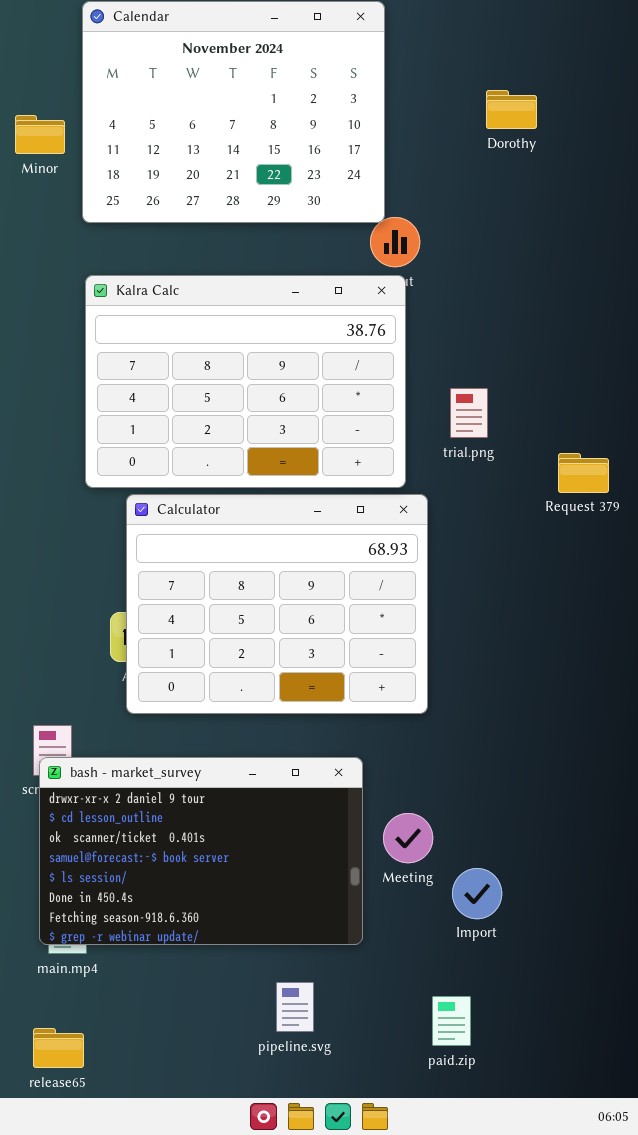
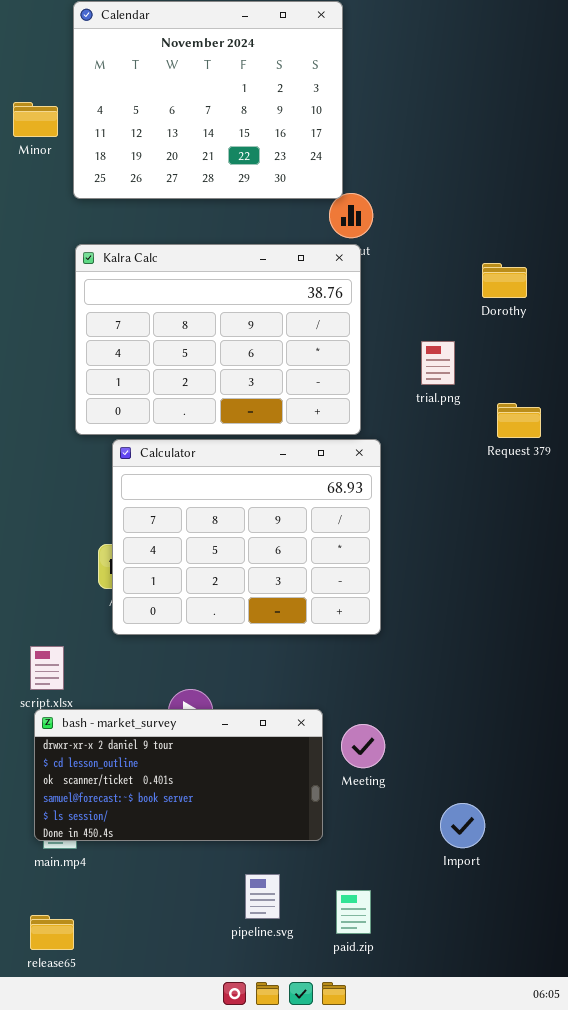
Dorothy: [486,90,537,129] -> [482,263,527,298], moved
trial.png: [450,388,488,438] -> [421,341,455,385], moved
bash - market_survey: [39,757,363,945] -> [34,709,323,841], resized
Import: [452,868,502,919] -> [440,803,485,848], moved
paid.zip: [432,996,471,1046] -> [336,890,371,934], moved

